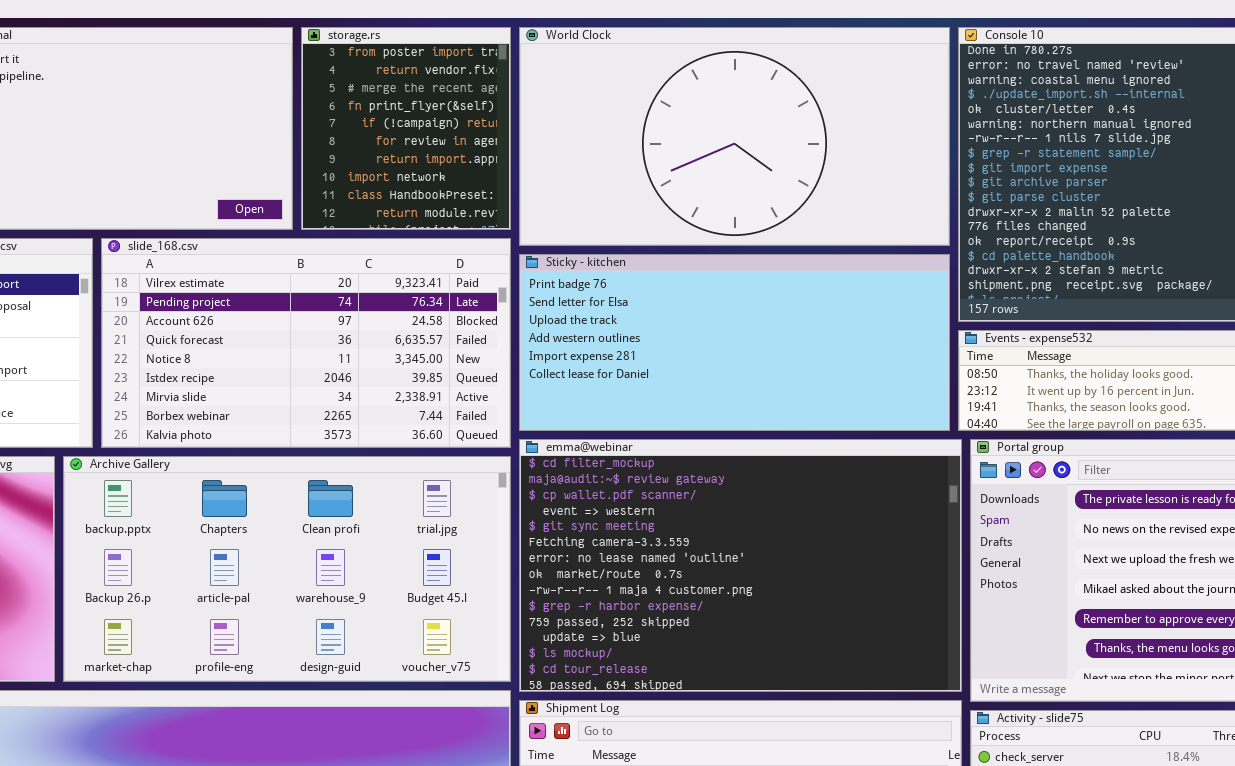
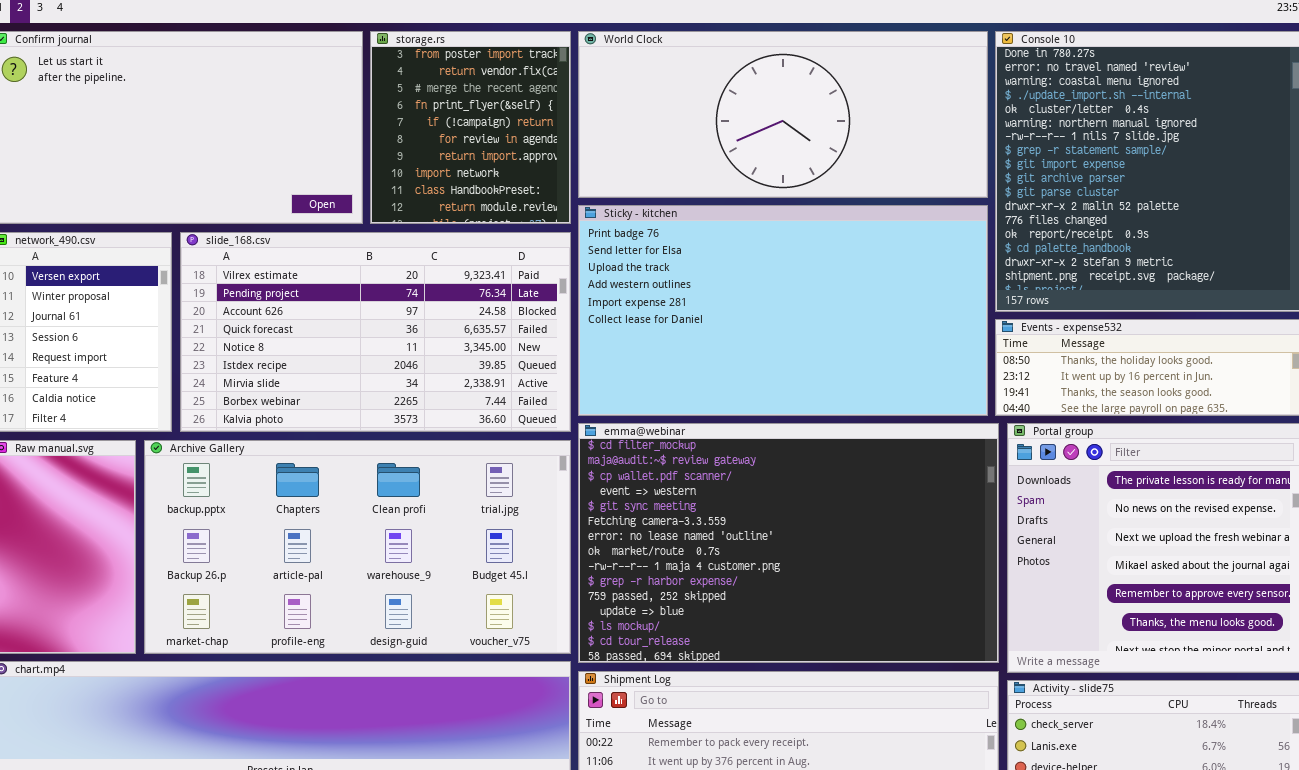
World Clock: [519,27,950,246] -> [578,31,988,198], resized
Sticky - kitchen: [519,254,950,431] -> [578,205,988,416], resized

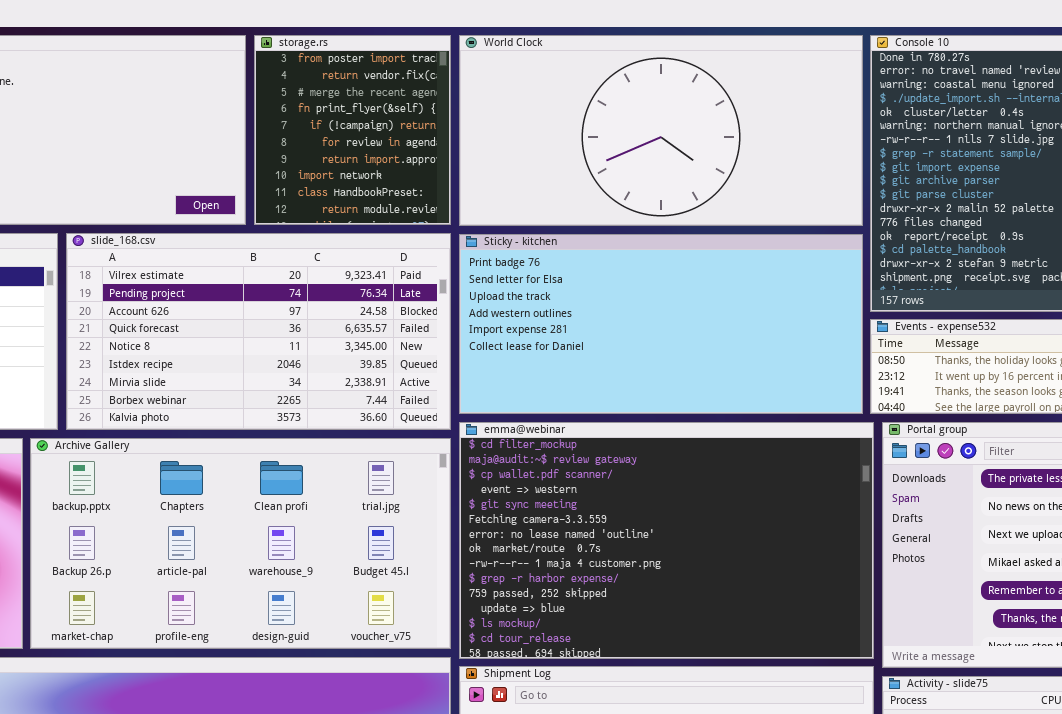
World Clock: [578,31,988,198] -> [459,35,863,226], resized
Sticky - kitchen: [578,205,988,416] -> [459,234,863,414], resized

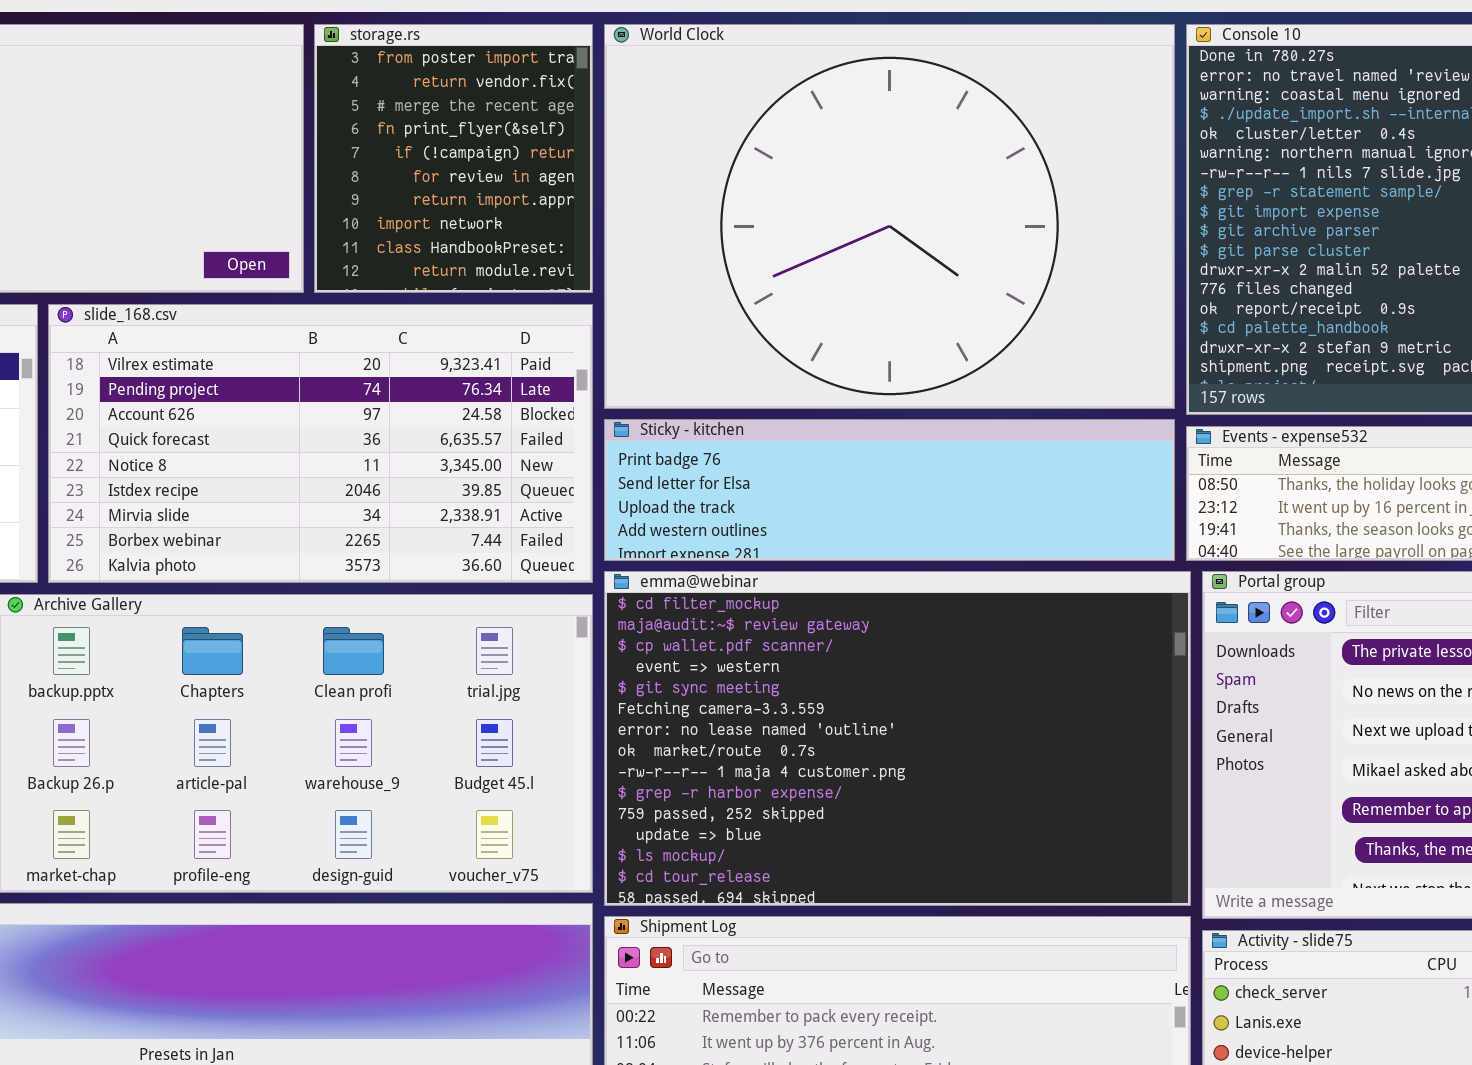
World Clock: [459,35,863,226] -> [604,24,1175,409], resized
Sticky - kitchen: [459,234,863,414] -> [604,419,1175,561], resized

